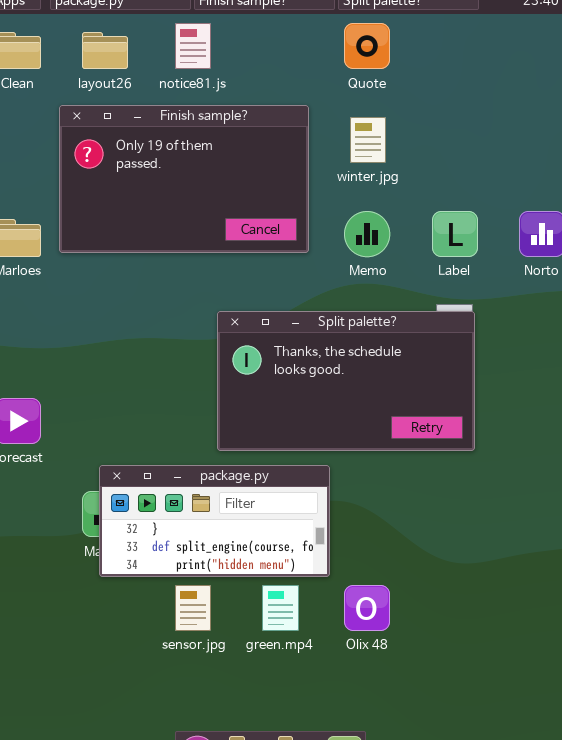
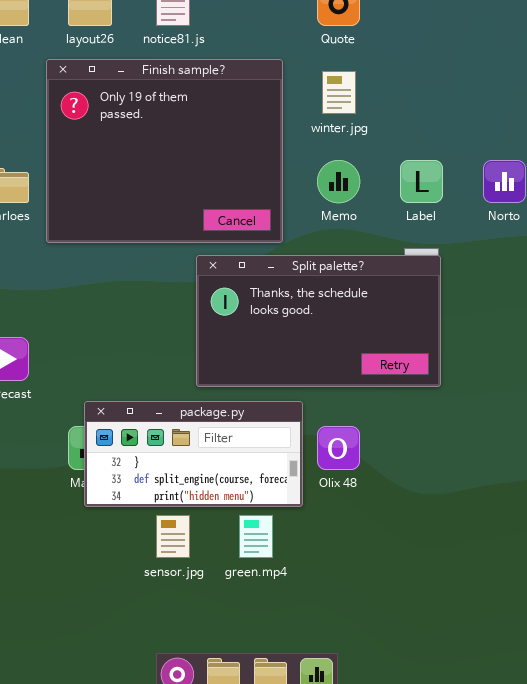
Finish sample?: [59,105,309,253] -> [46,59,283,243], resized
Olix 48: [344,585,390,631] -> [317,426,360,470], moved

